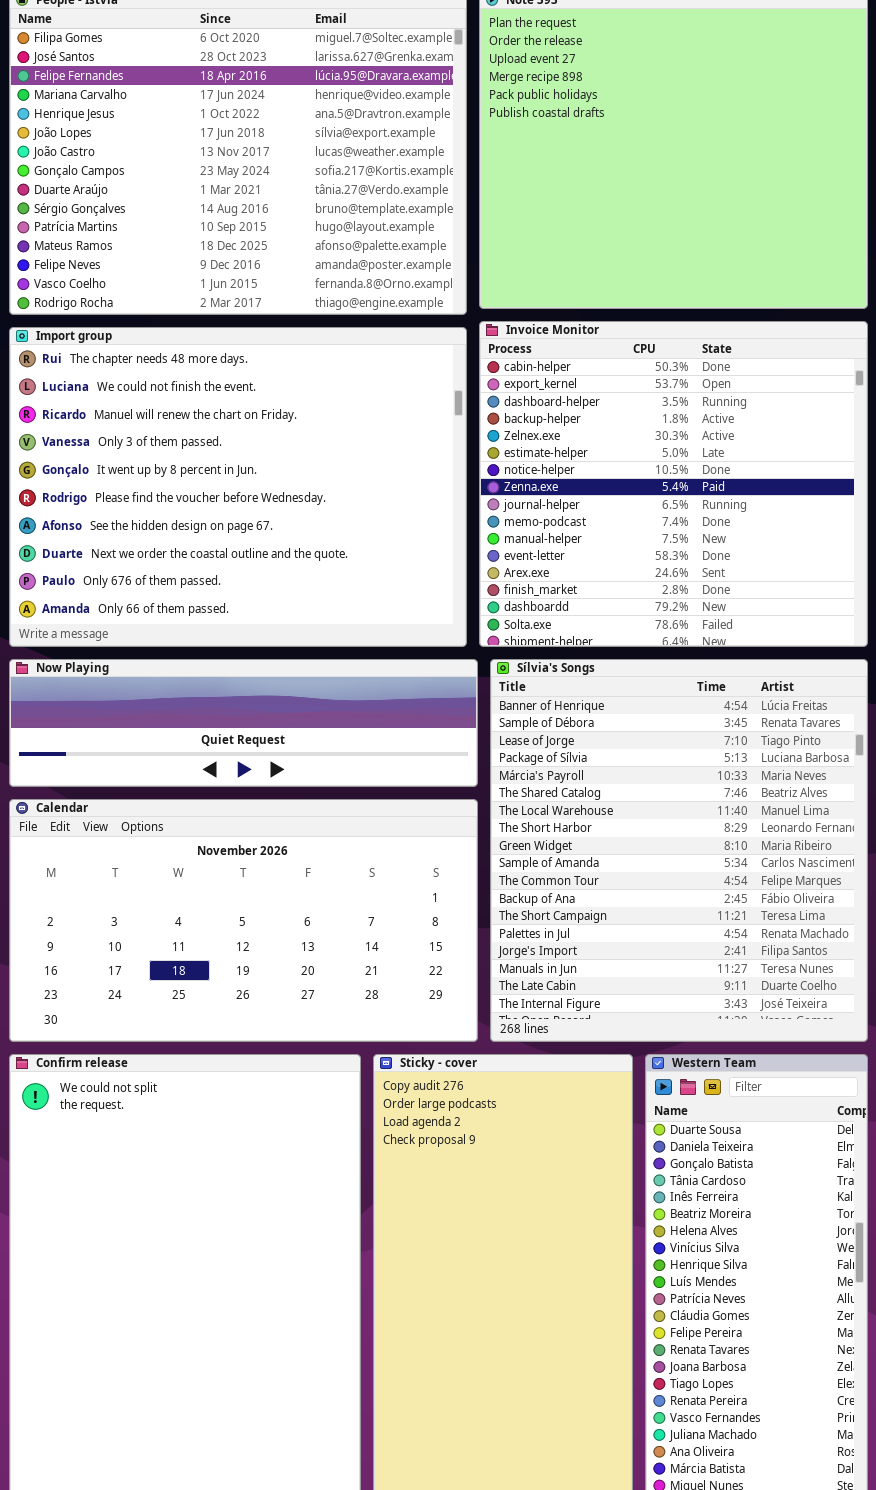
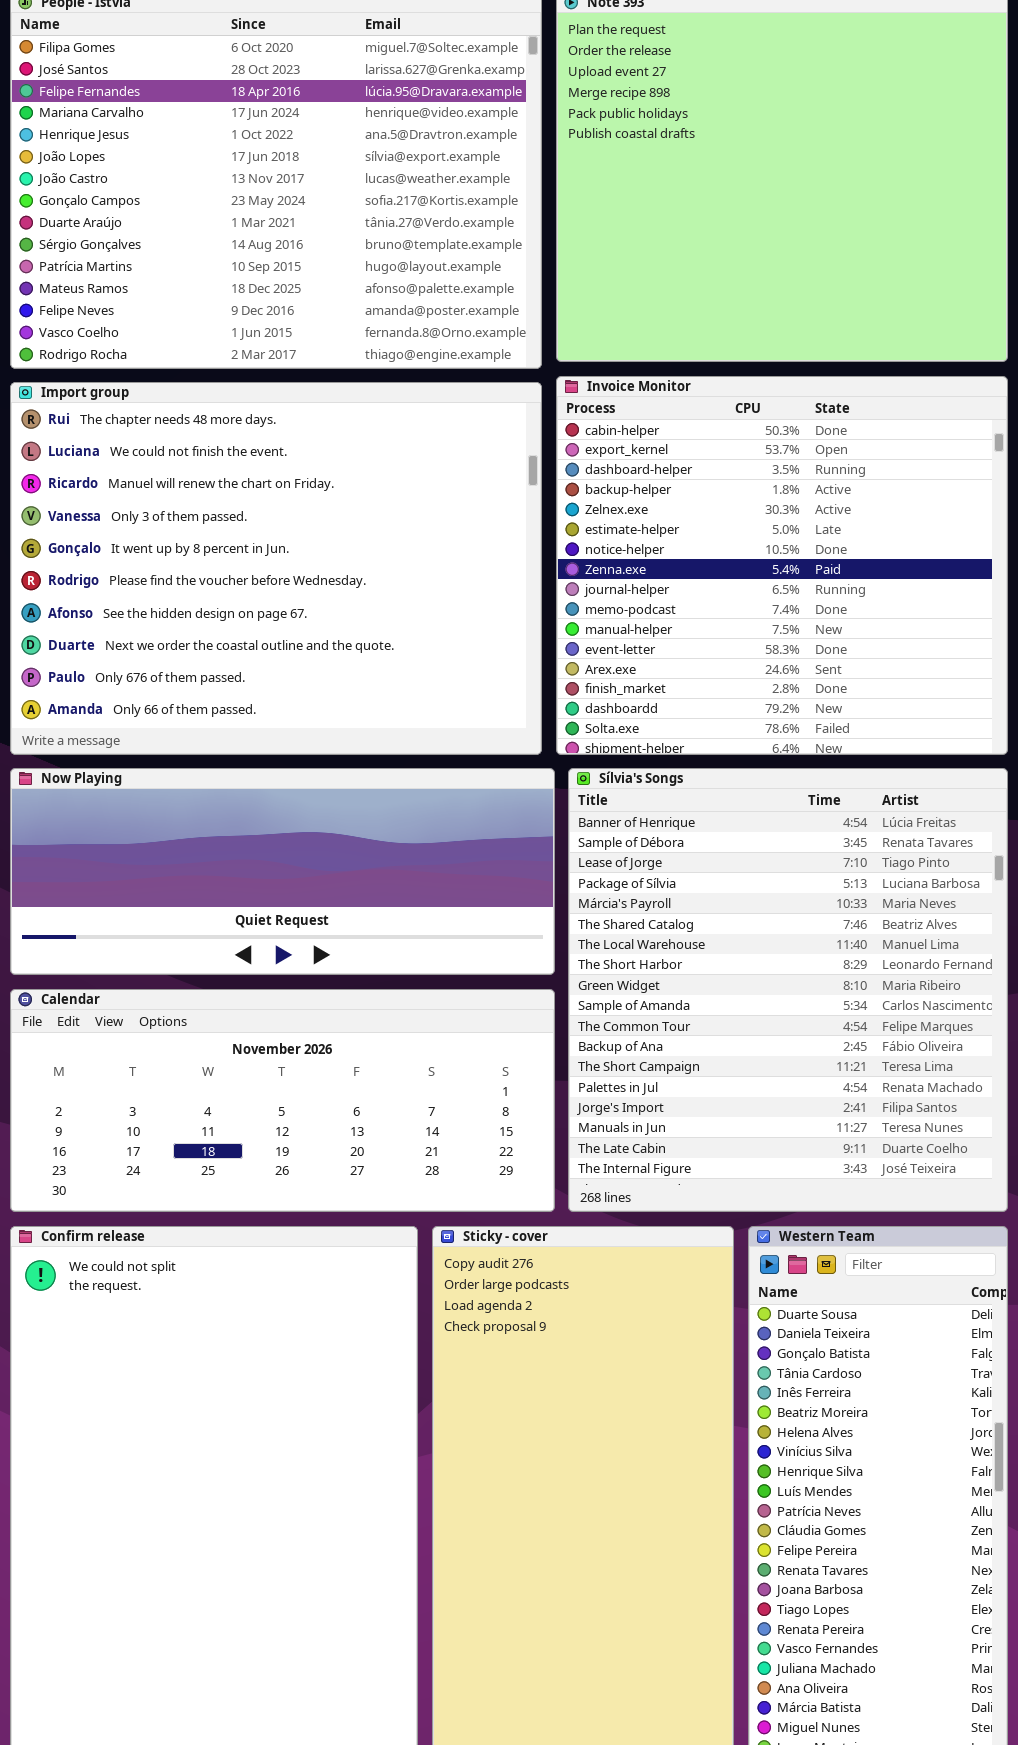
Now Playing: [9,659,478,787] -> [10,768,555,975], resized
Calendar: [9,799,478,1042] -> [10,989,555,1212], resized

